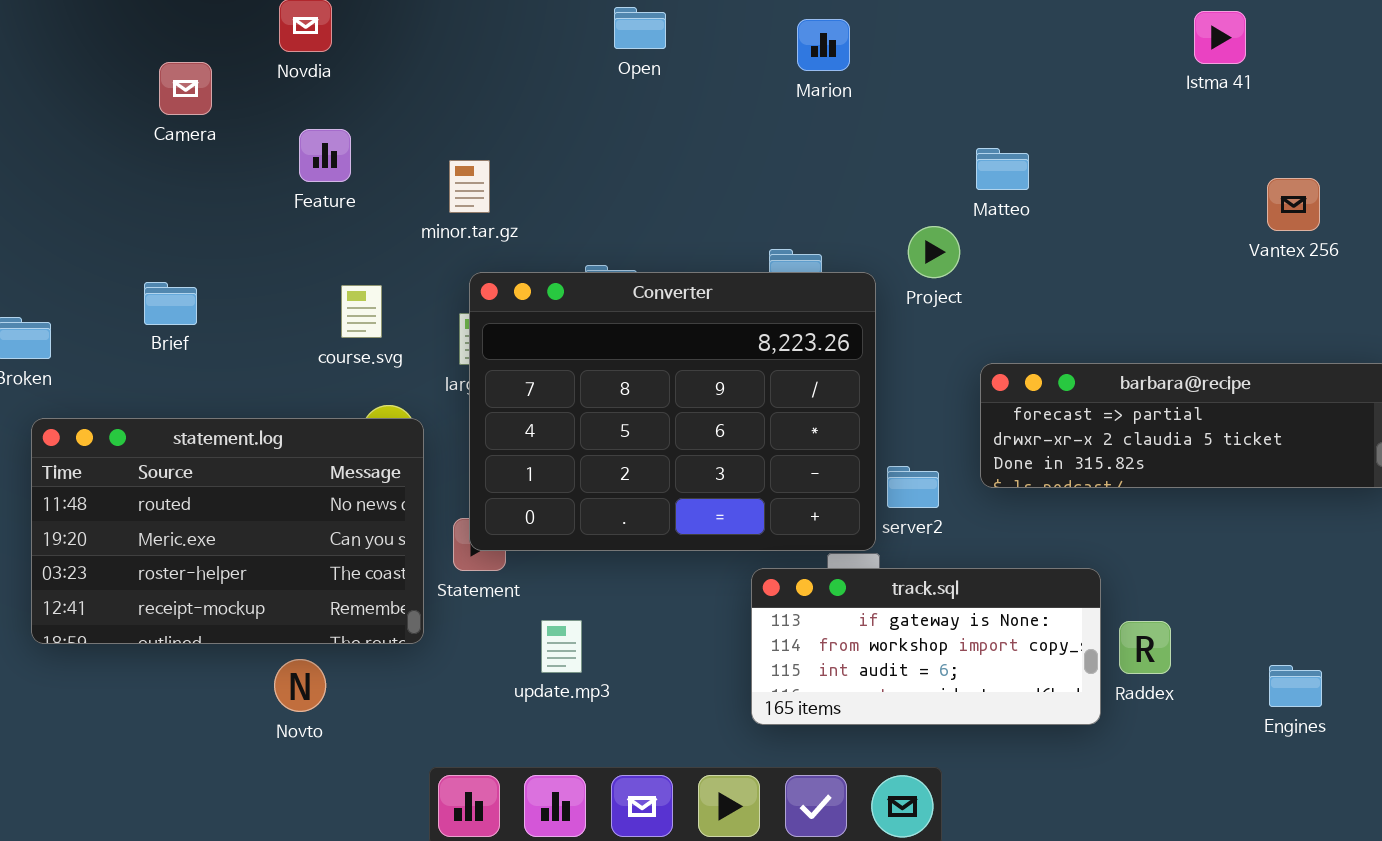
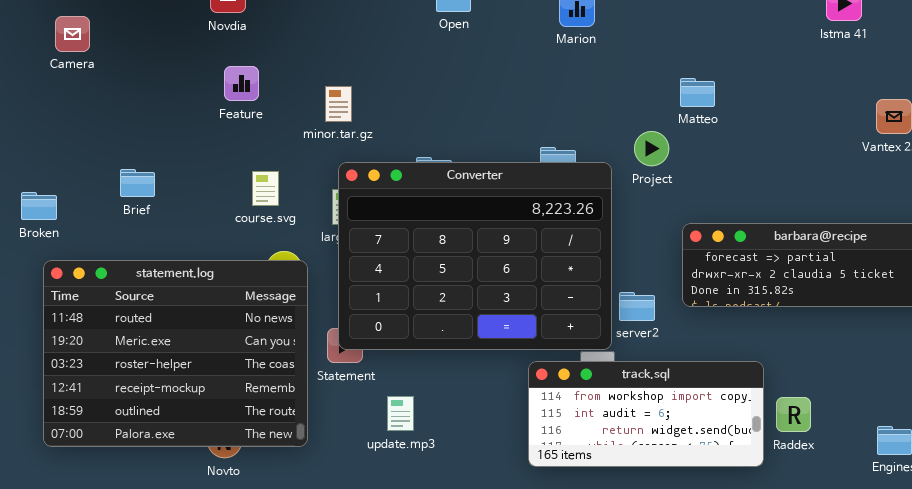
Camera: [159,62,212,115] -> [55,16,90,52], moved
statement.log: [31,418,424,644] -> [43,260,308,447], resized
track.sql: [751,568,1101,725] -> [528,361,764,467], scrolled down 1 row

